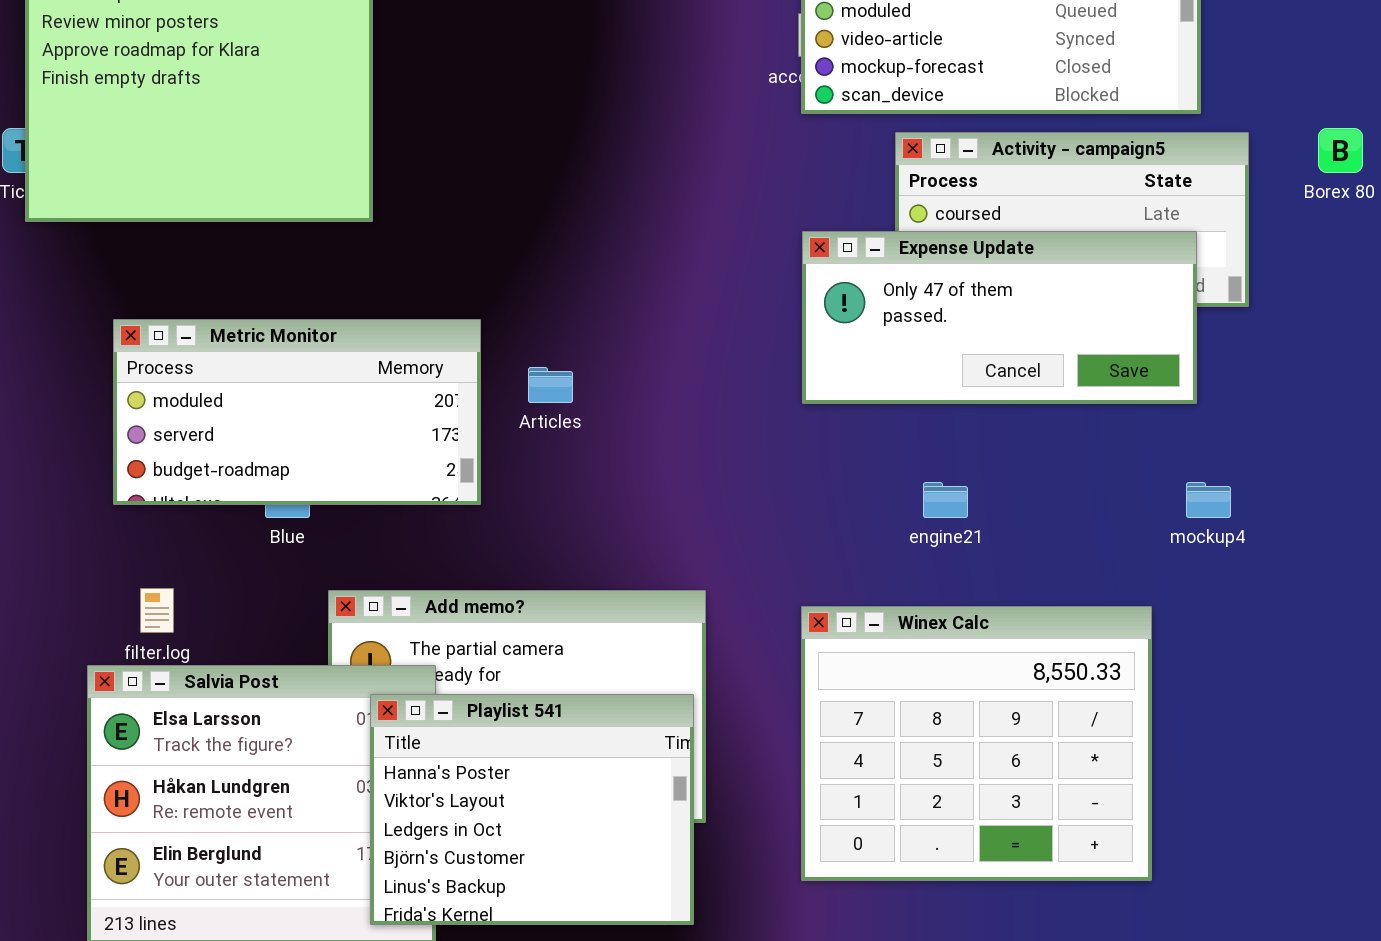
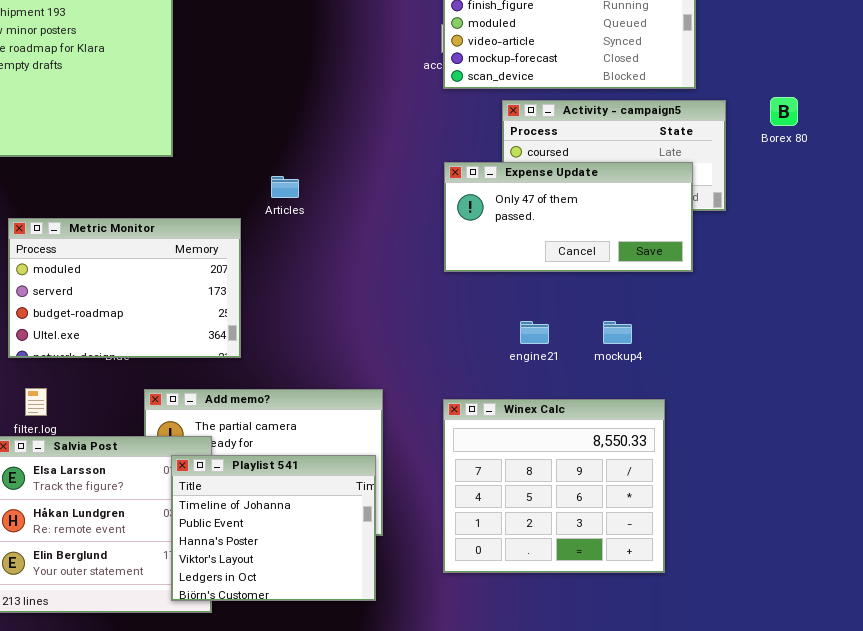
Metric Monitor: [113,319,481,505] -> [8,218,241,358], resized
Articles: [528,367,573,403] -> [271,176,299,198], moved
mockup4: [1186,482,1231,518] -> [603,321,632,344], moved
Playlist 541: [370,694,694,925] -> [171,455,376,601], scrolled up 2 rows

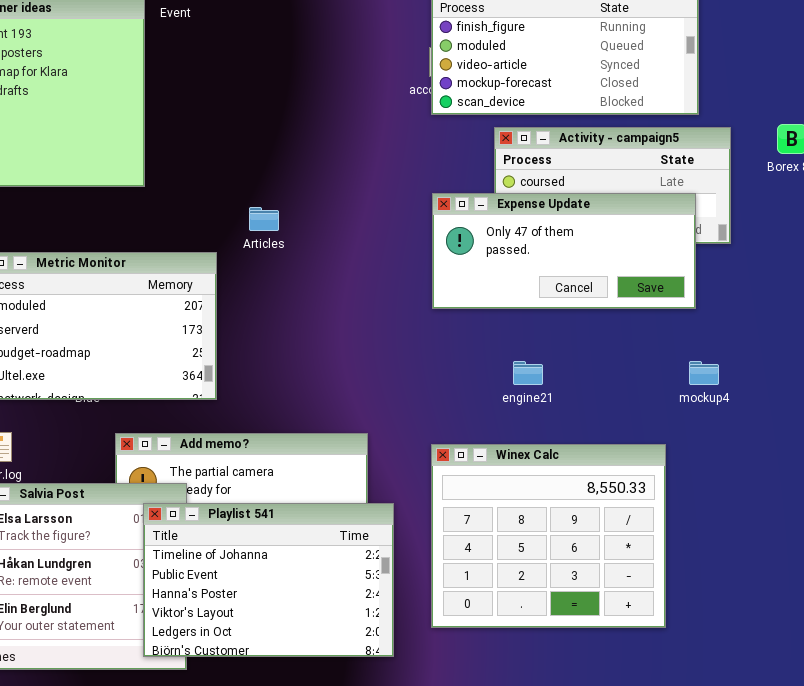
mockup4: [603,321,632,344] -> [689,361,719,385], moved
Playlist 541: [171,455,376,601] -> [143,503,394,657], resized

